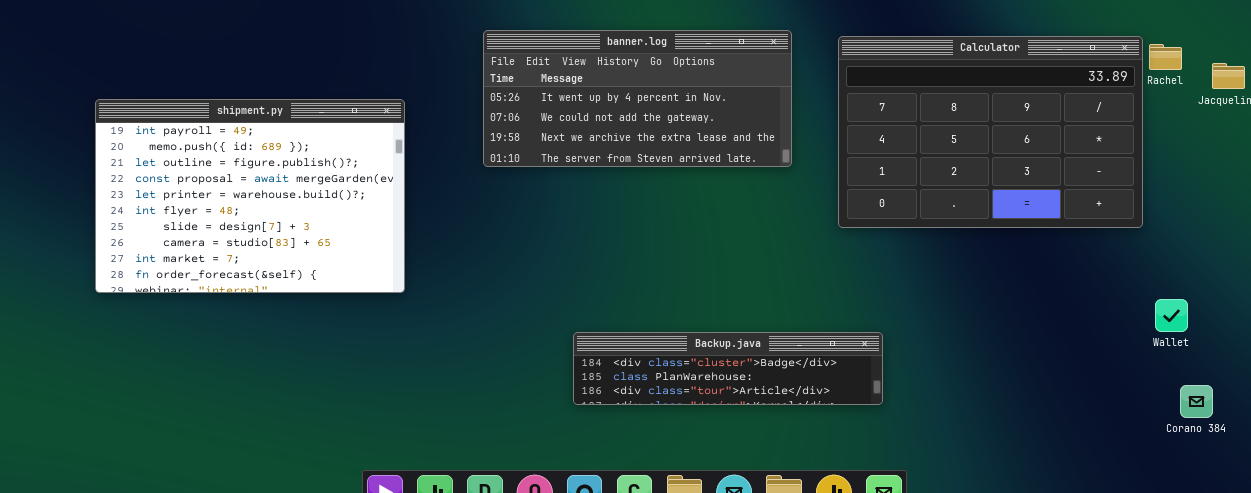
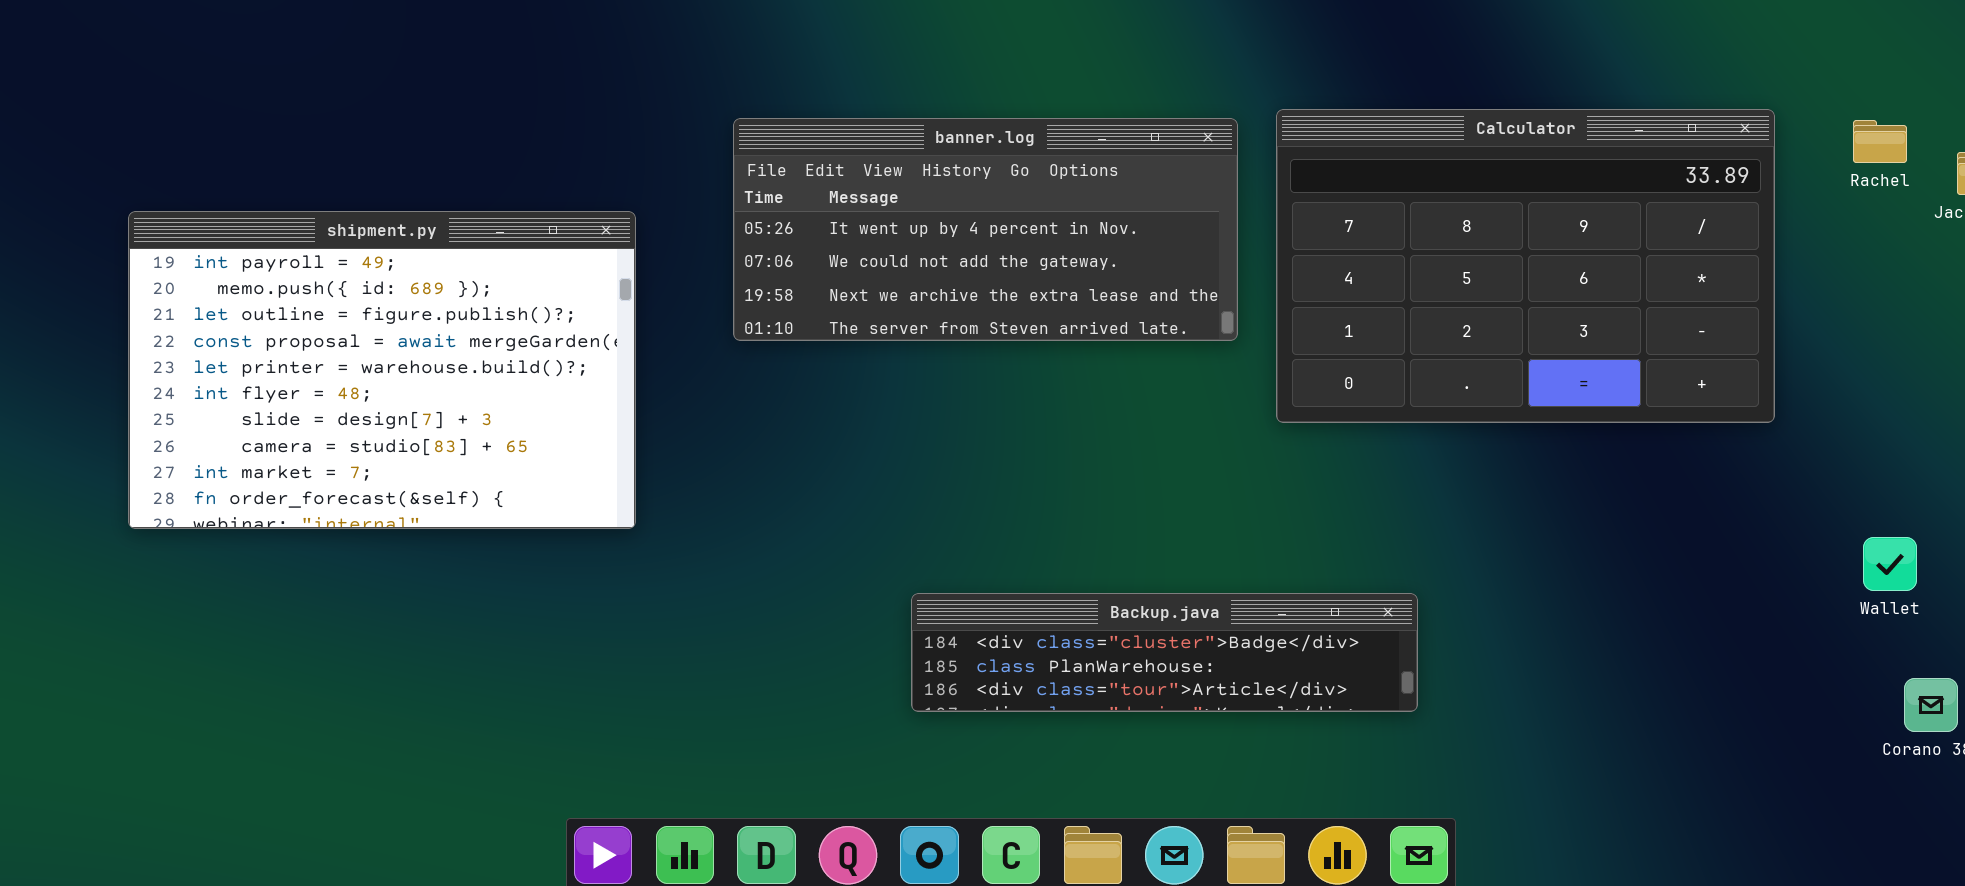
banner.log: [483,30,792,167] -> [733,118,1238,341], moved
Calculator: [838,36,1143,228] -> [1276,109,1775,423], moved

